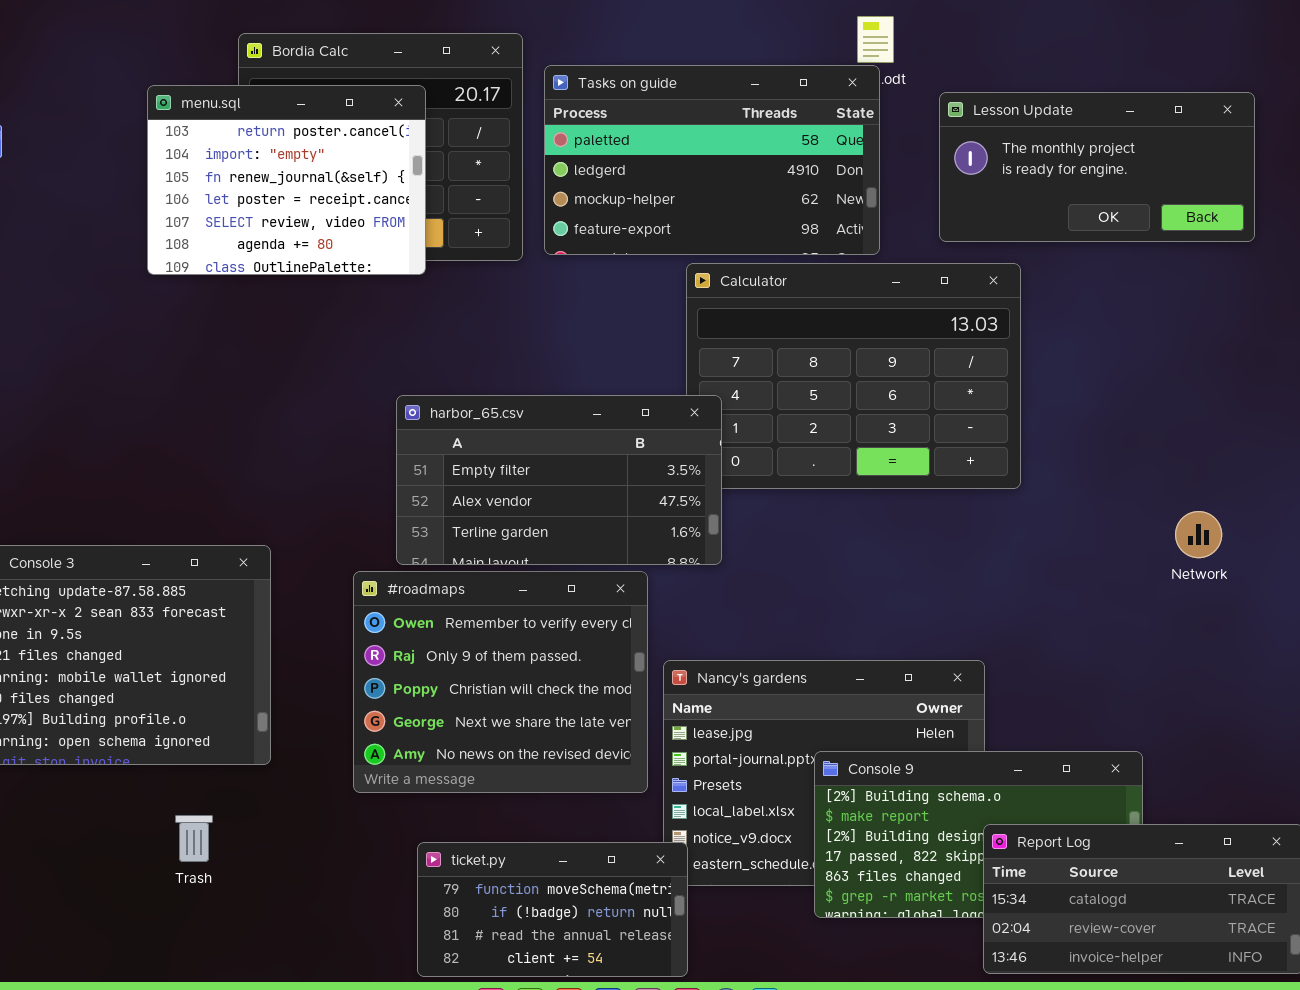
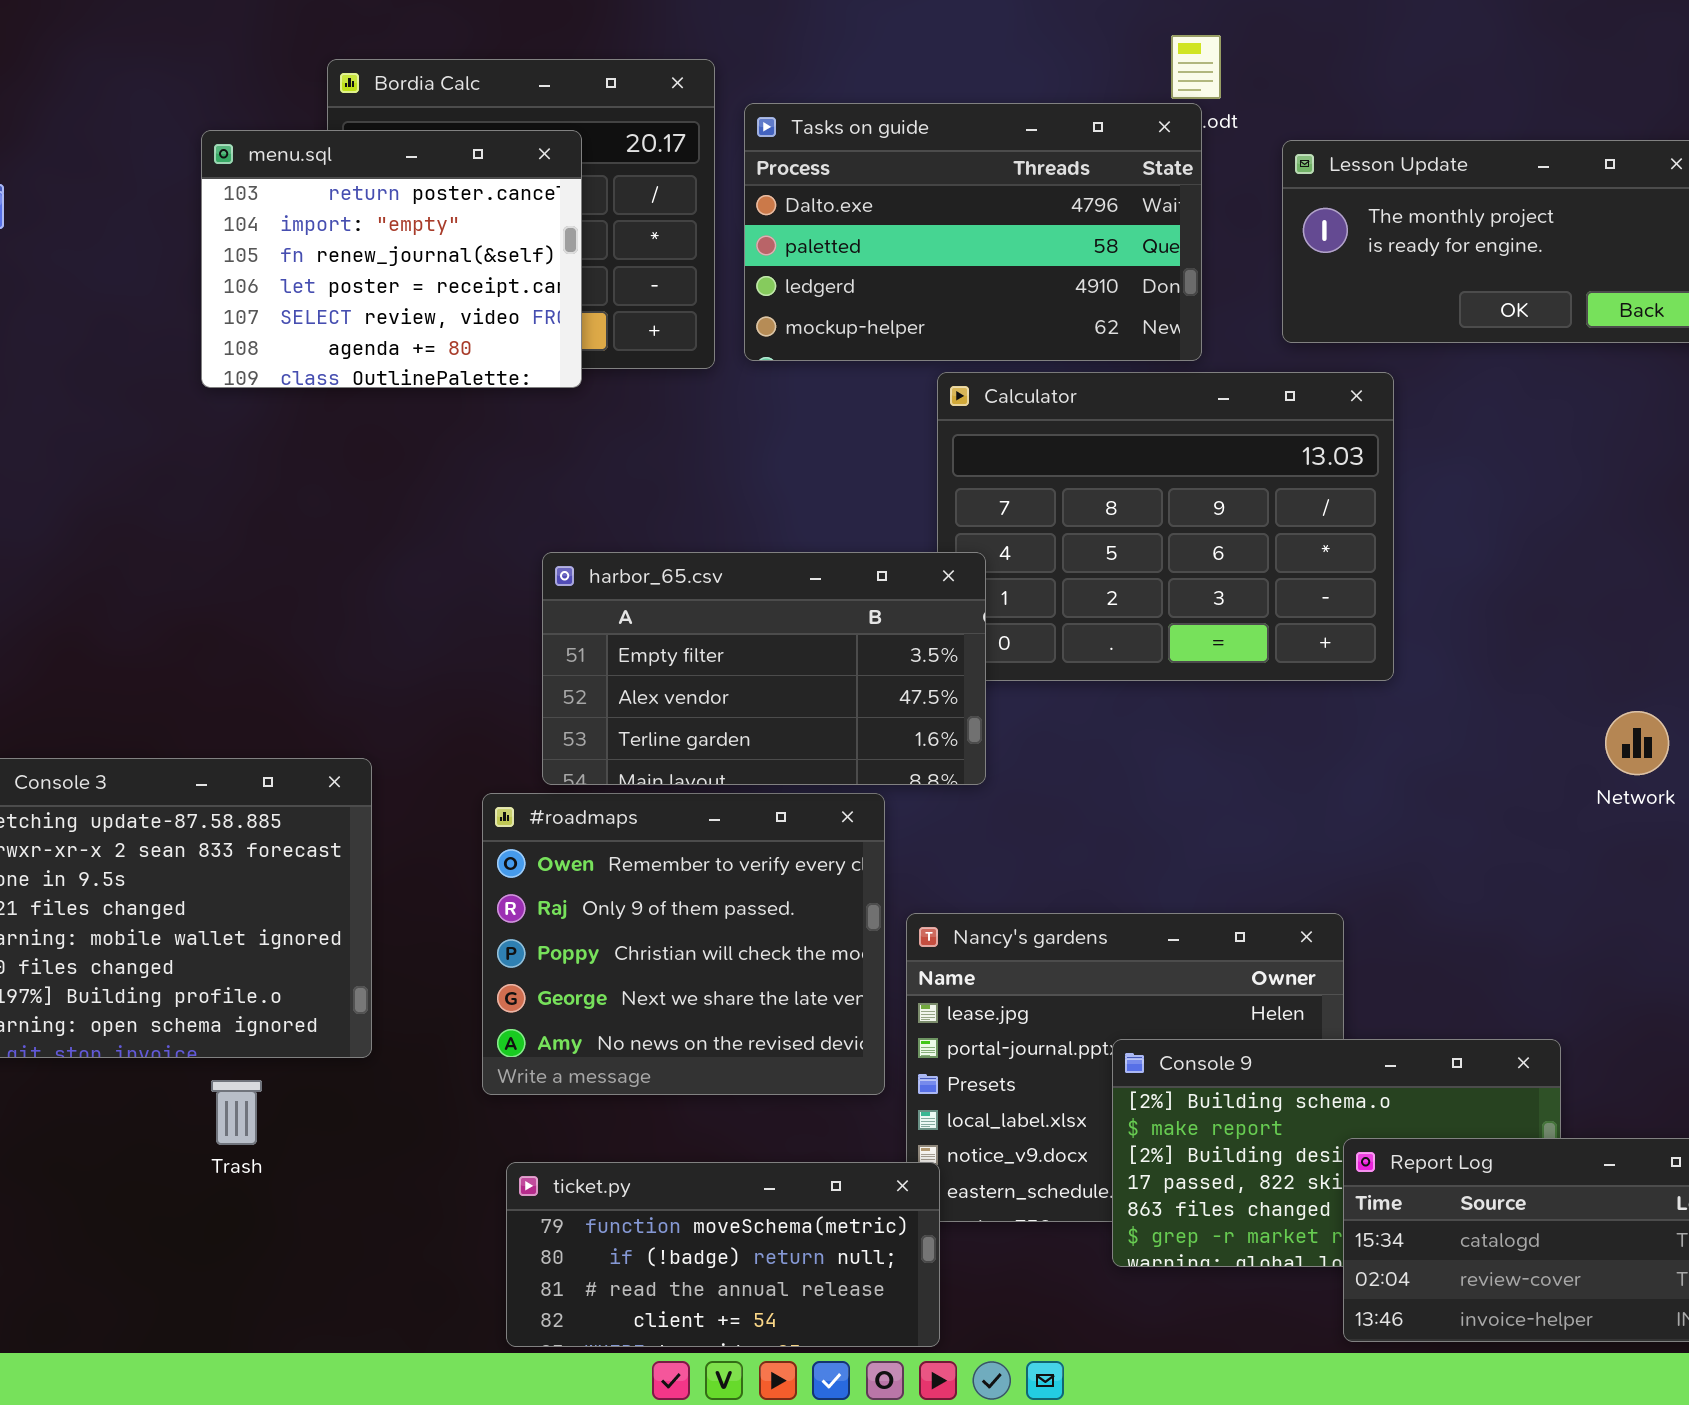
Tasks on guide: [544,65,880,255] -> [744,103,1202,361], scrolled up 1 row
Trash: [175,815,213,862] -> [211,1080,262,1145], moved
ticket.py: [417,842,688,977] -> [506,1162,940,1347], resized

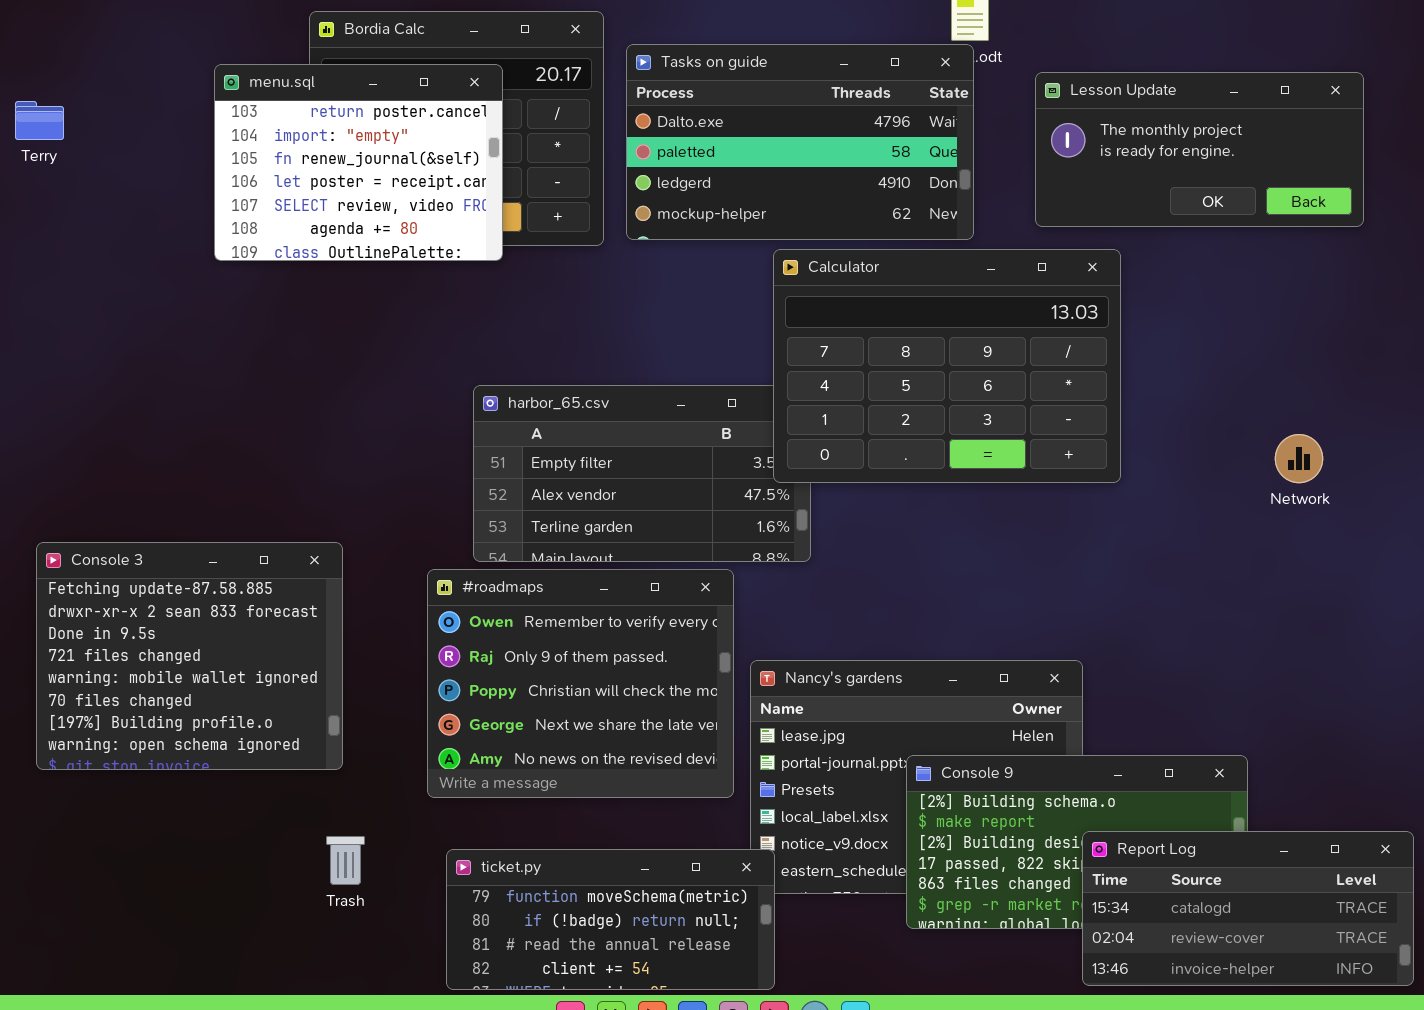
Calculator: [937,372,1394,681] -> [773,249,1121,483], raised
Network: [1605,711,1669,775] -> [1275,434,1323,483], moved
Trash: [211,1080,262,1145] -> [326,836,365,885], moved

